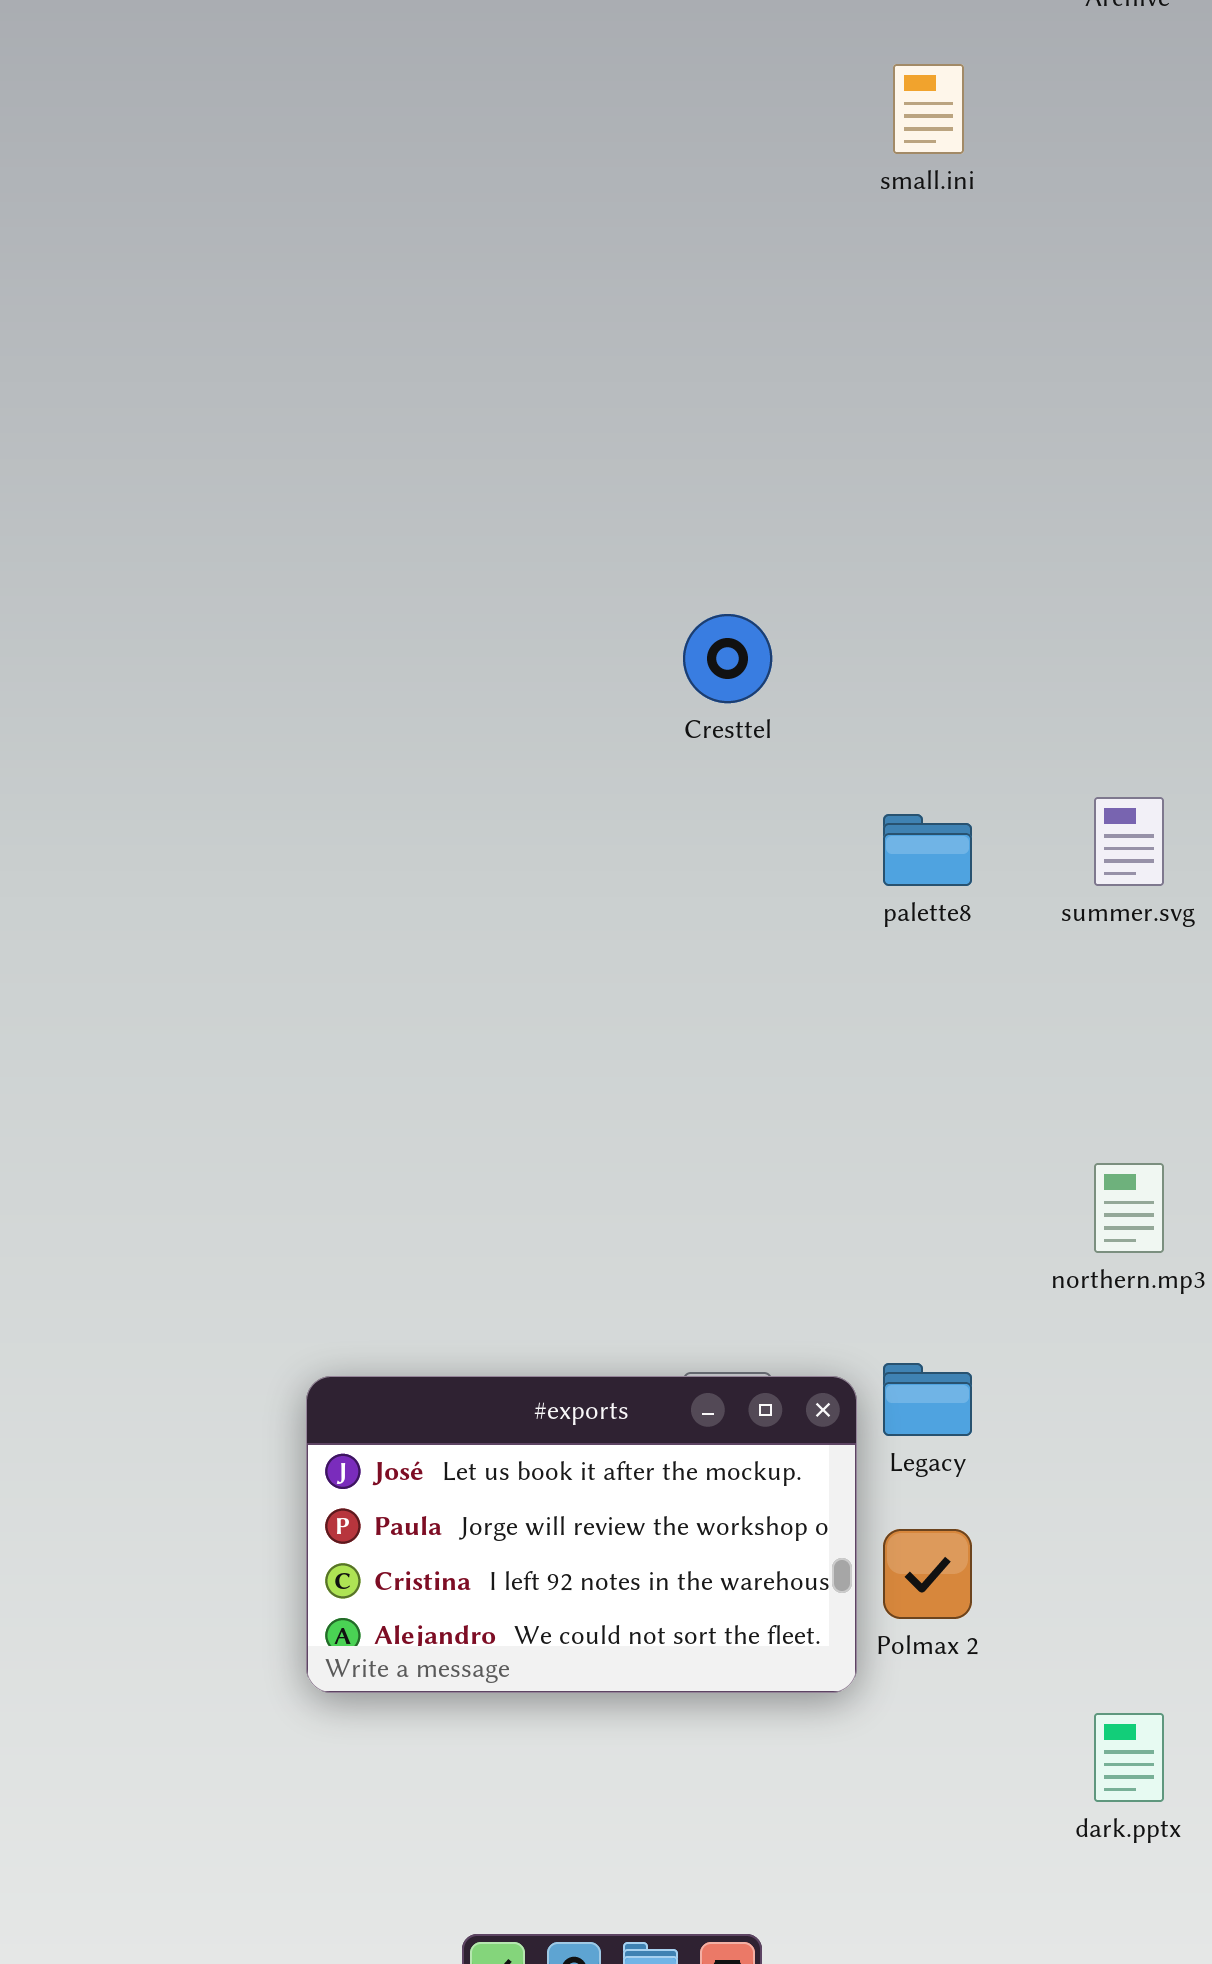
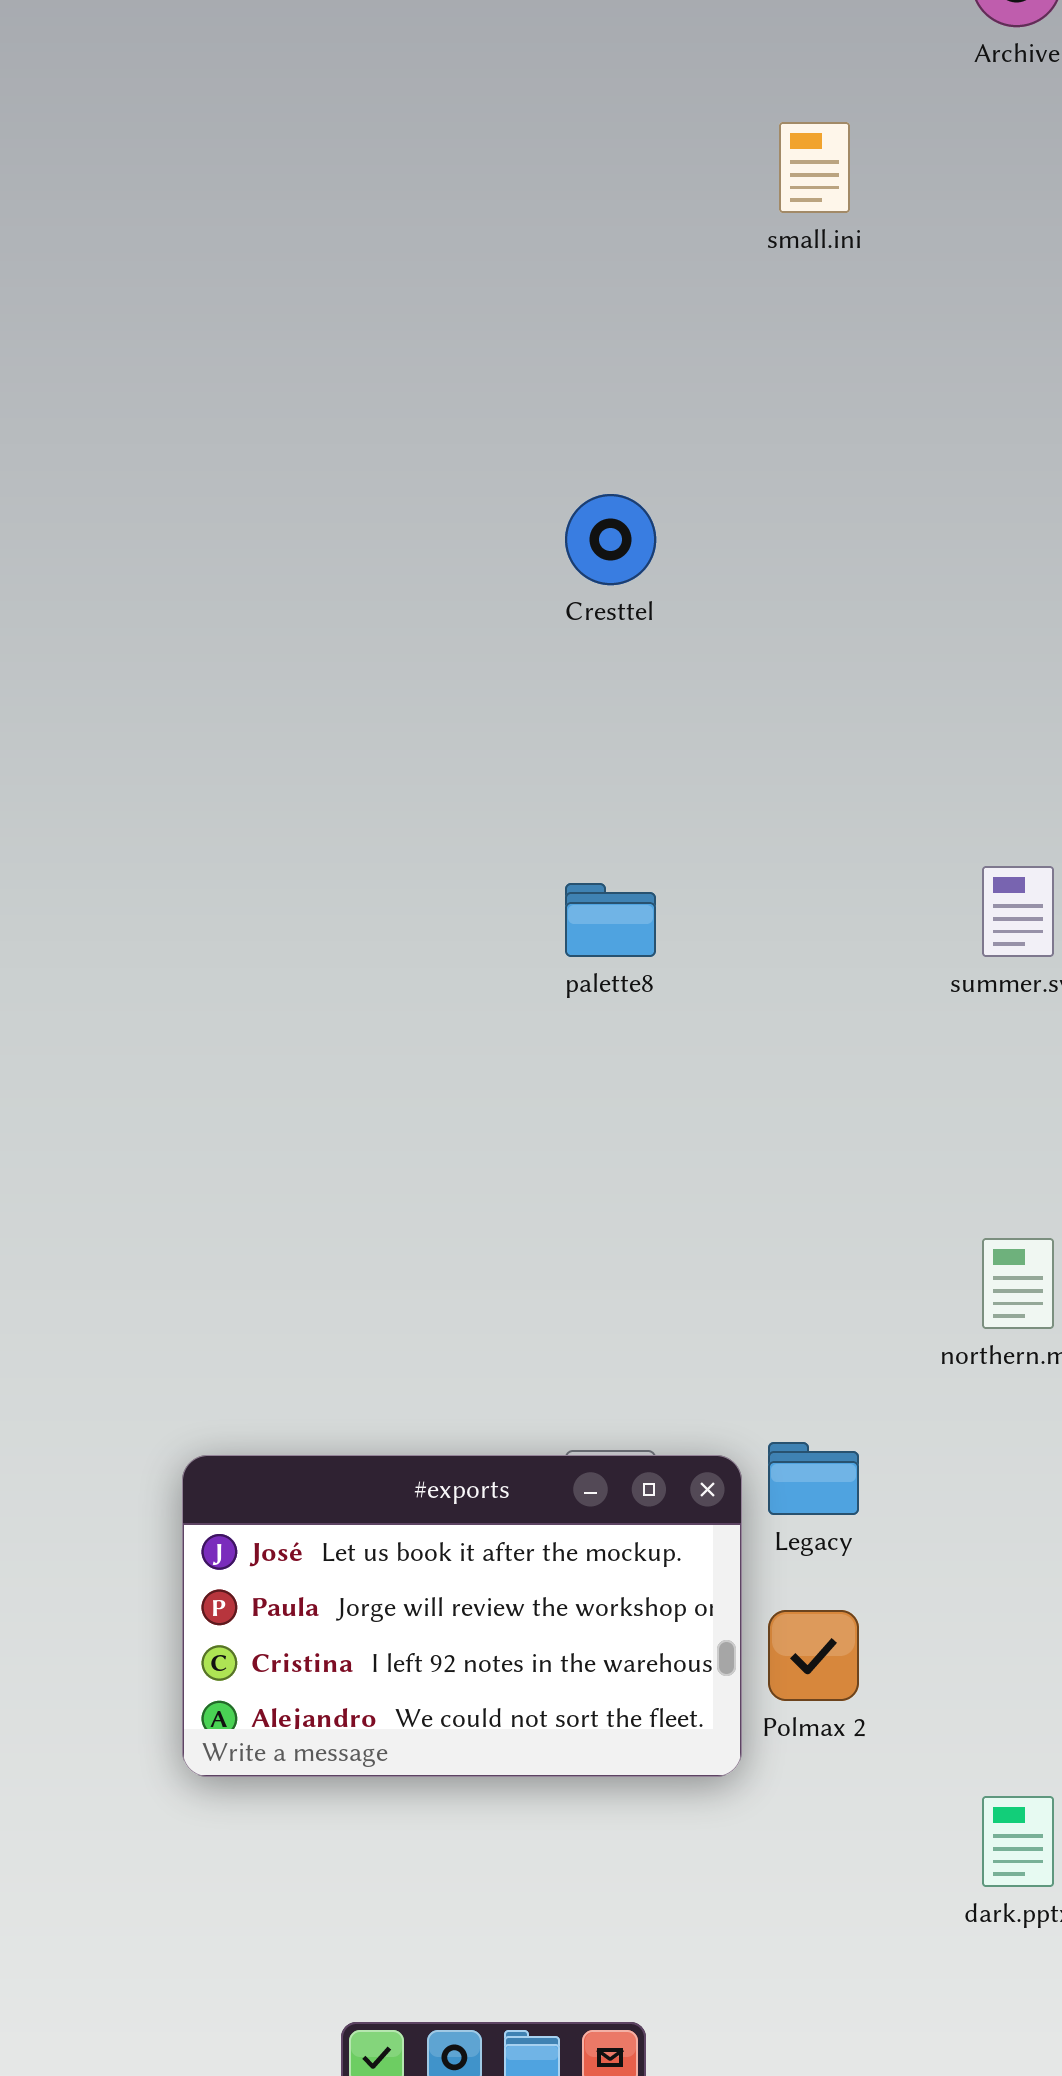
Cresttel: [683,614,772,703] -> [565,494,656,585], moved
palette8: [883,814,972,886] -> [565,883,656,957], moved

